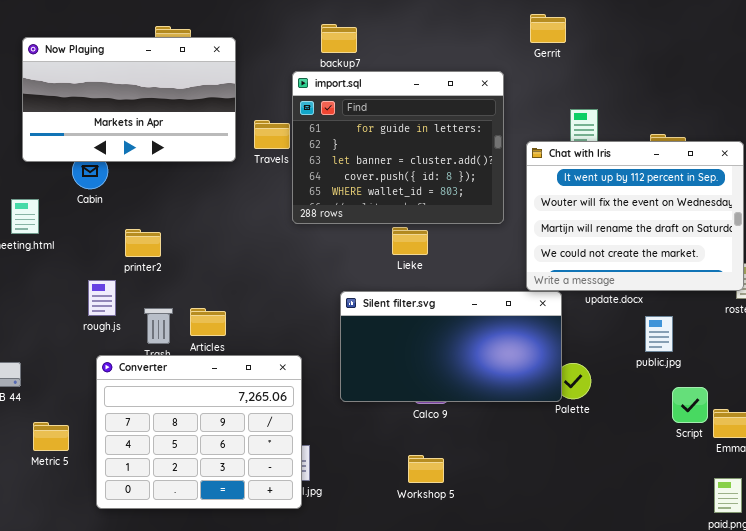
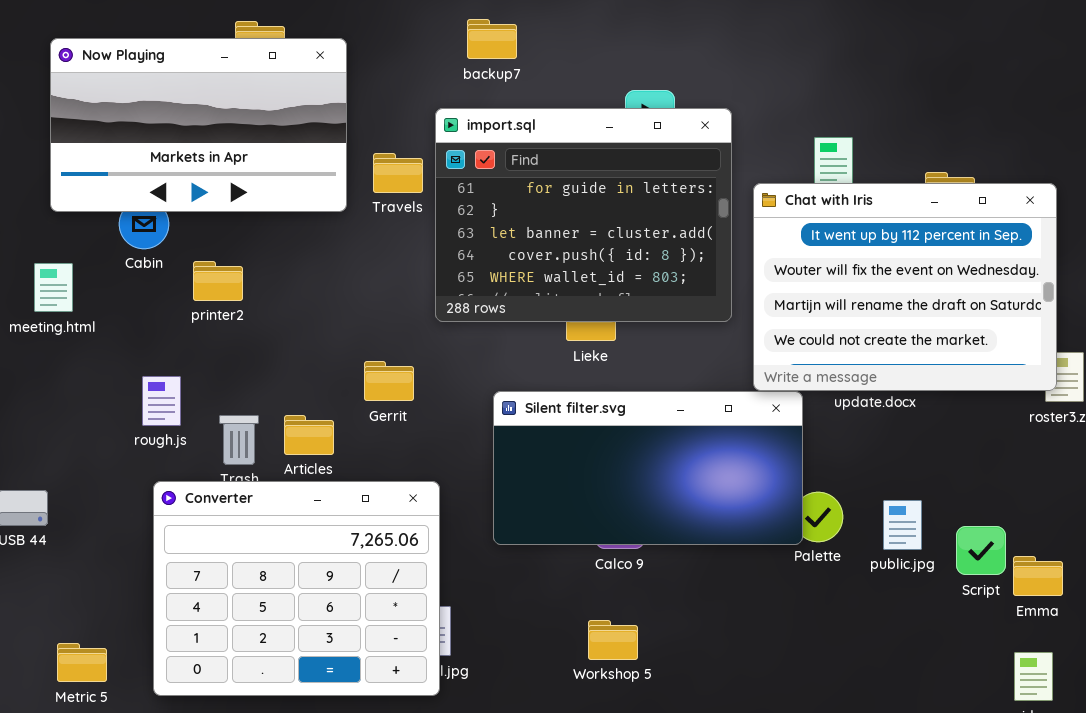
Gerrit: [530,14,566,43] -> [364,361,414,401], moved
import.sql: [292,71,504,224] -> [435,108,732,322], moved
printer2: [125,229,161,257] -> [193,261,243,301], moved
public.jpg: [645,316,673,352] -> [883,500,922,550], moved
Metric 5: [33,422,69,451] -> [57,643,107,682], moved

